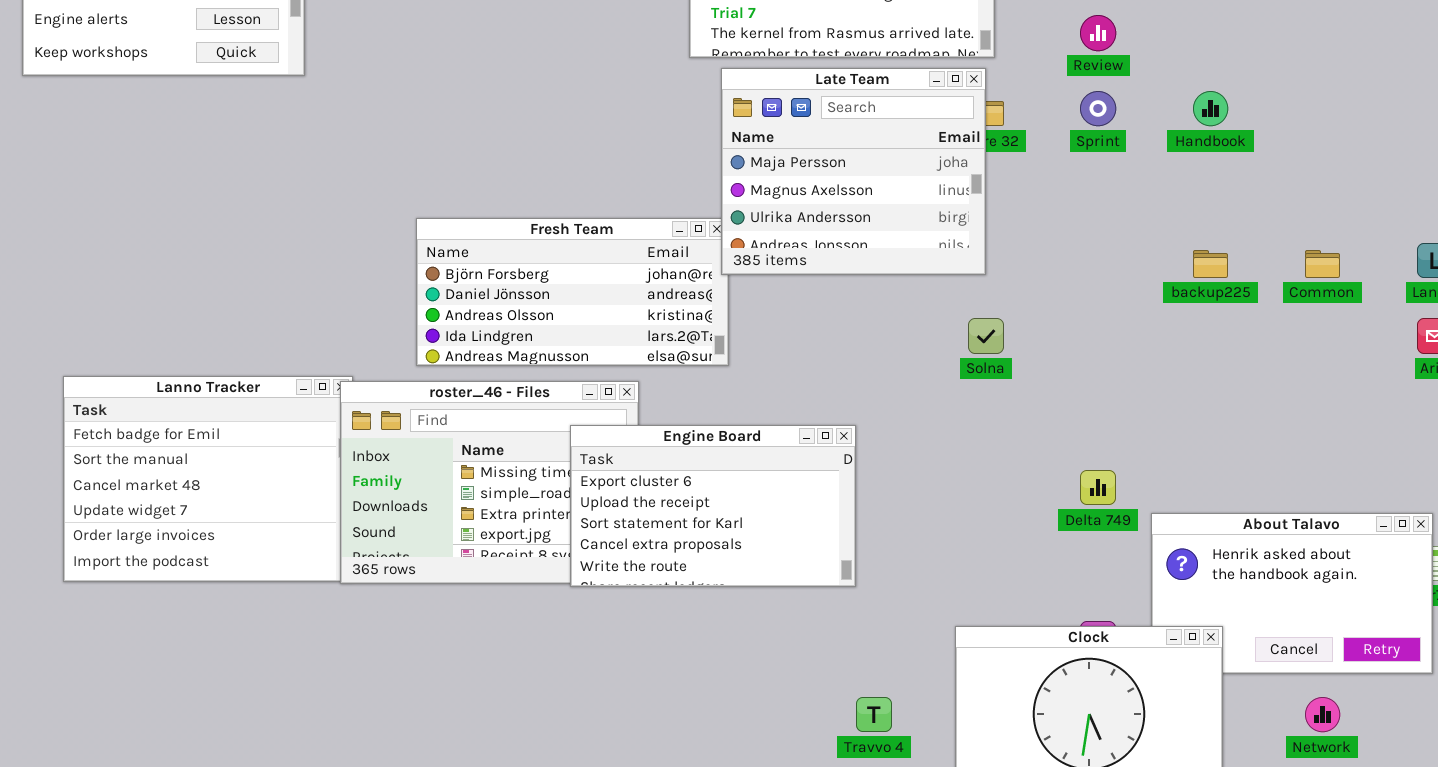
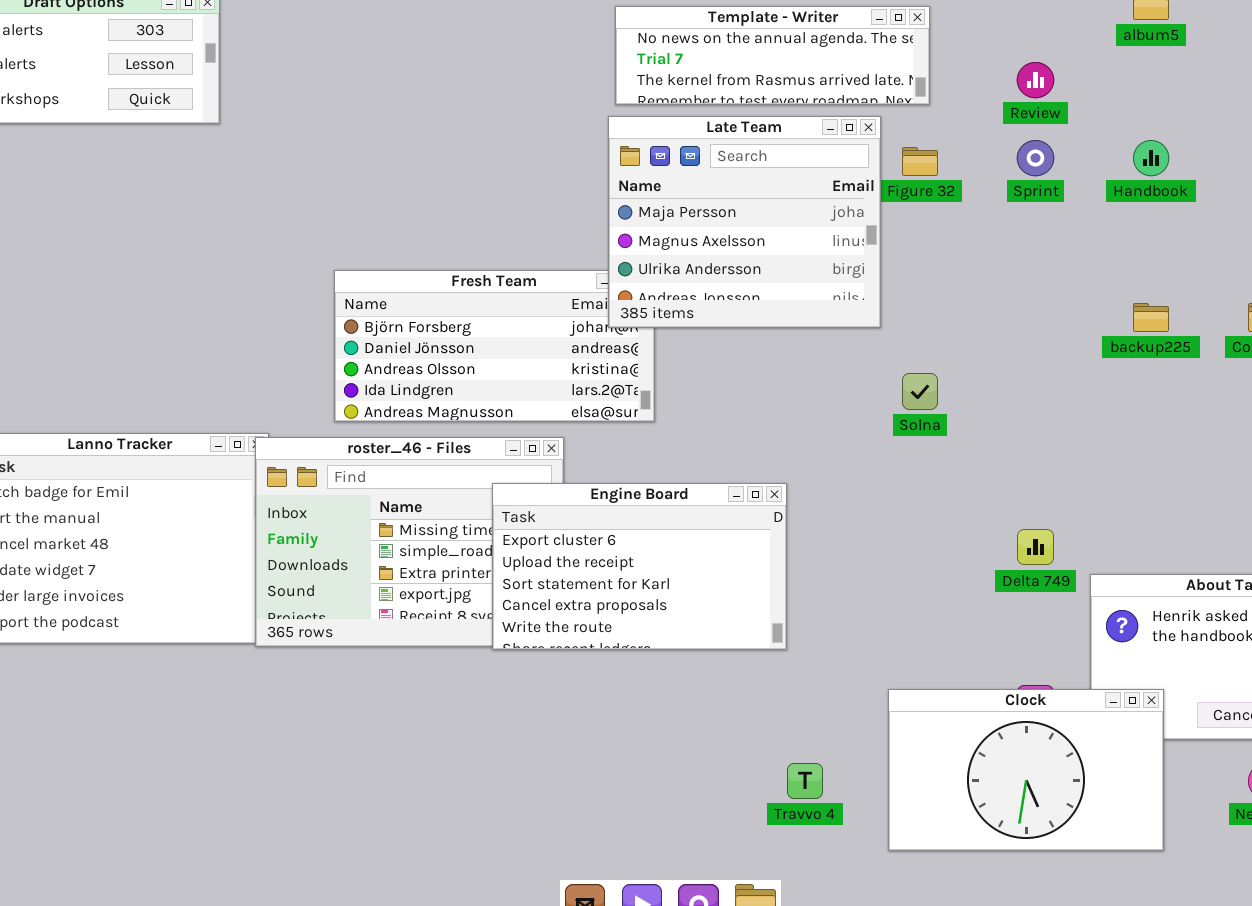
Late Team: [721,68,986,275] -> [608,116,881,328], moved

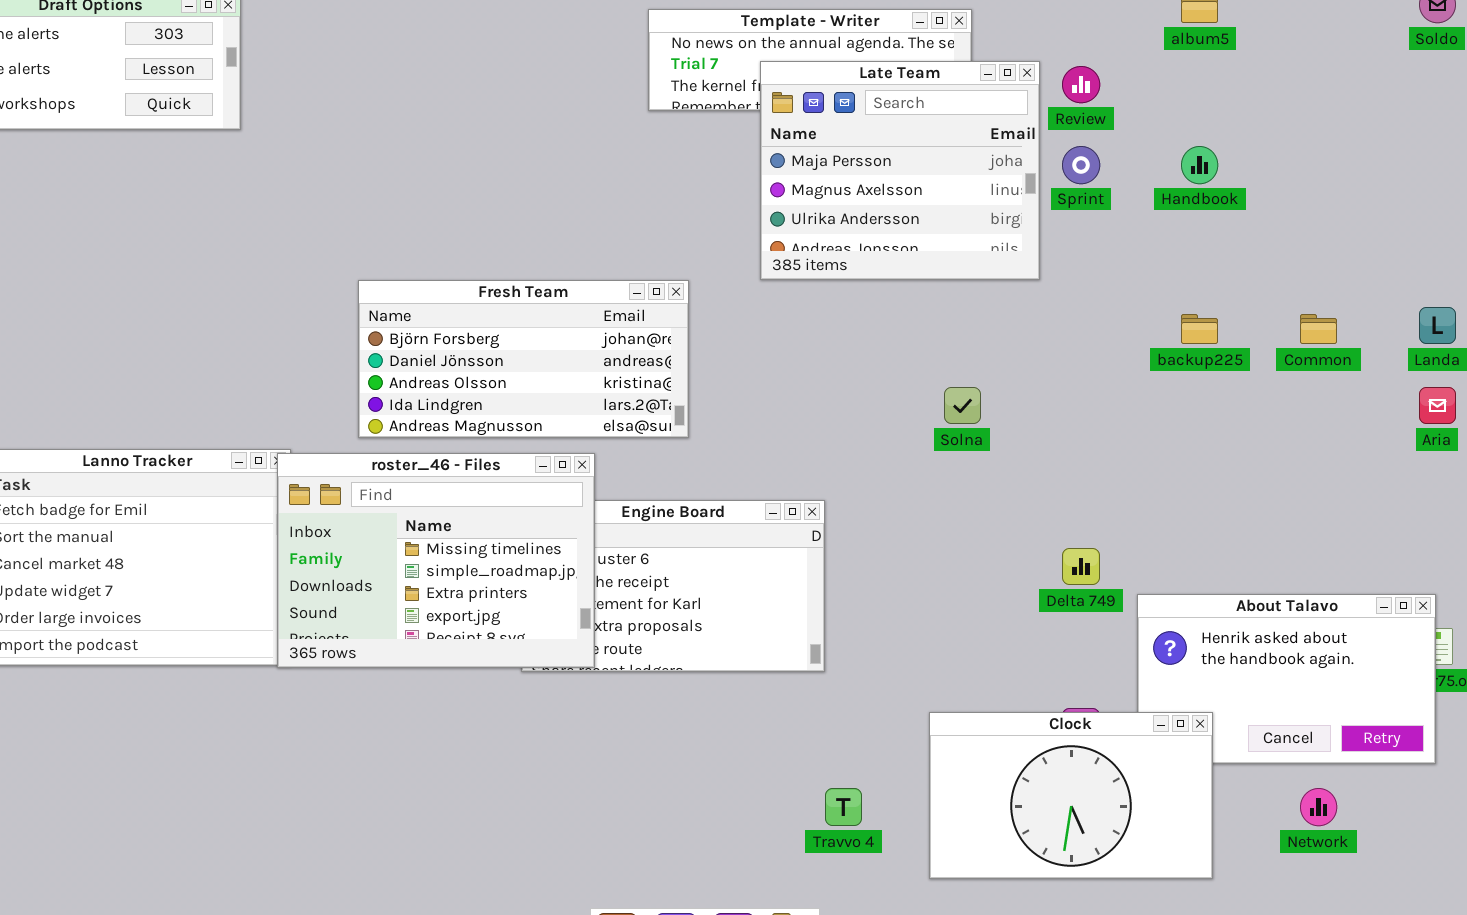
Late Team: [608,116,881,328] -> [760,61,1040,280], moved
roster_46 - Files: [255,437,564,647] -> [277,453,595,668], raised

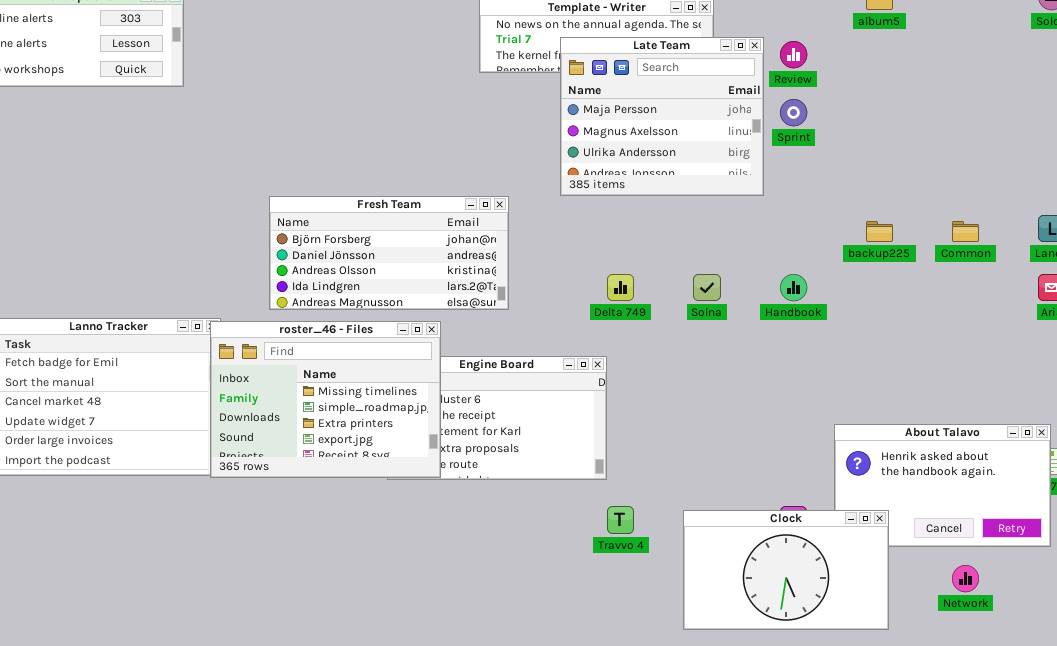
Handbook: [1181,146,1218,184] -> [780,274,807,301], moved
Delta 749: [1062,548,1100,585] -> [607,274,634,301], moved
Travvo 4: [825,788,862,826] -> [607,506,634,534], moved

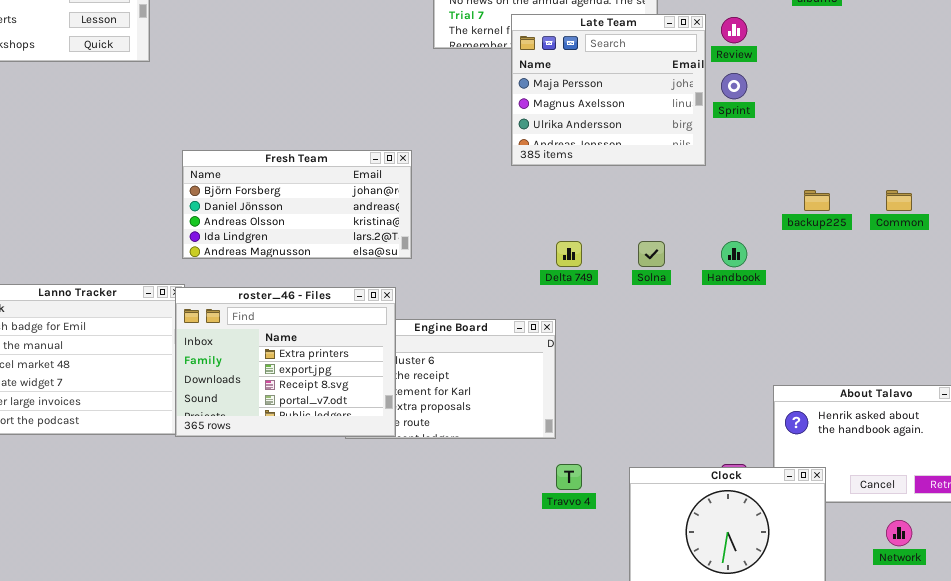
Fresh Team: [269,196,509,310] -> [182,150,412,259], moved
roster_46 - Files: [210,321,441,478] -> [175,287,396,437], scrolled down 2 rows

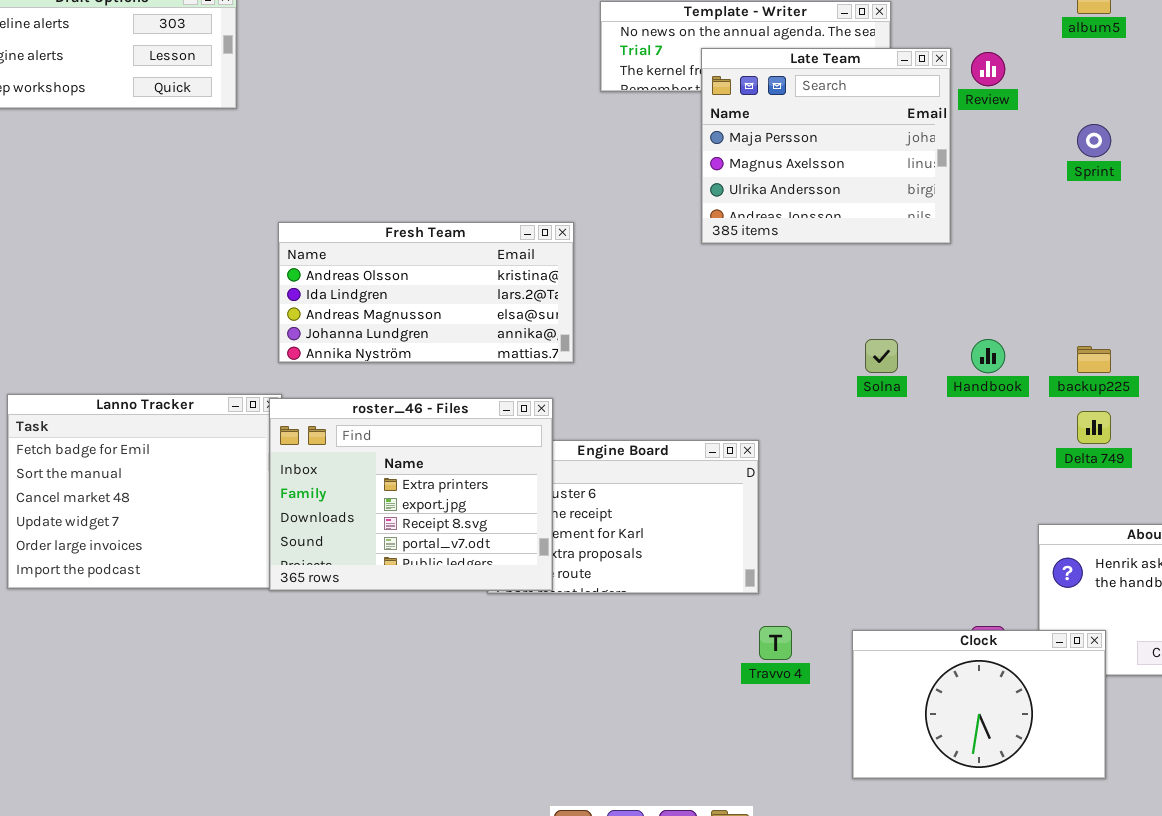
Sprint: [721,73,747,99] -> [1077,124,1111,157], moved
Fresh Team: [182,150,412,259] -> [278,222,574,363], scrolled down 2 rows
backup225: [804,190,830,211] -> [1077,346,1111,373], moved
Delta 749: [556,241,582,267] -> [1077,411,1111,444], moved

